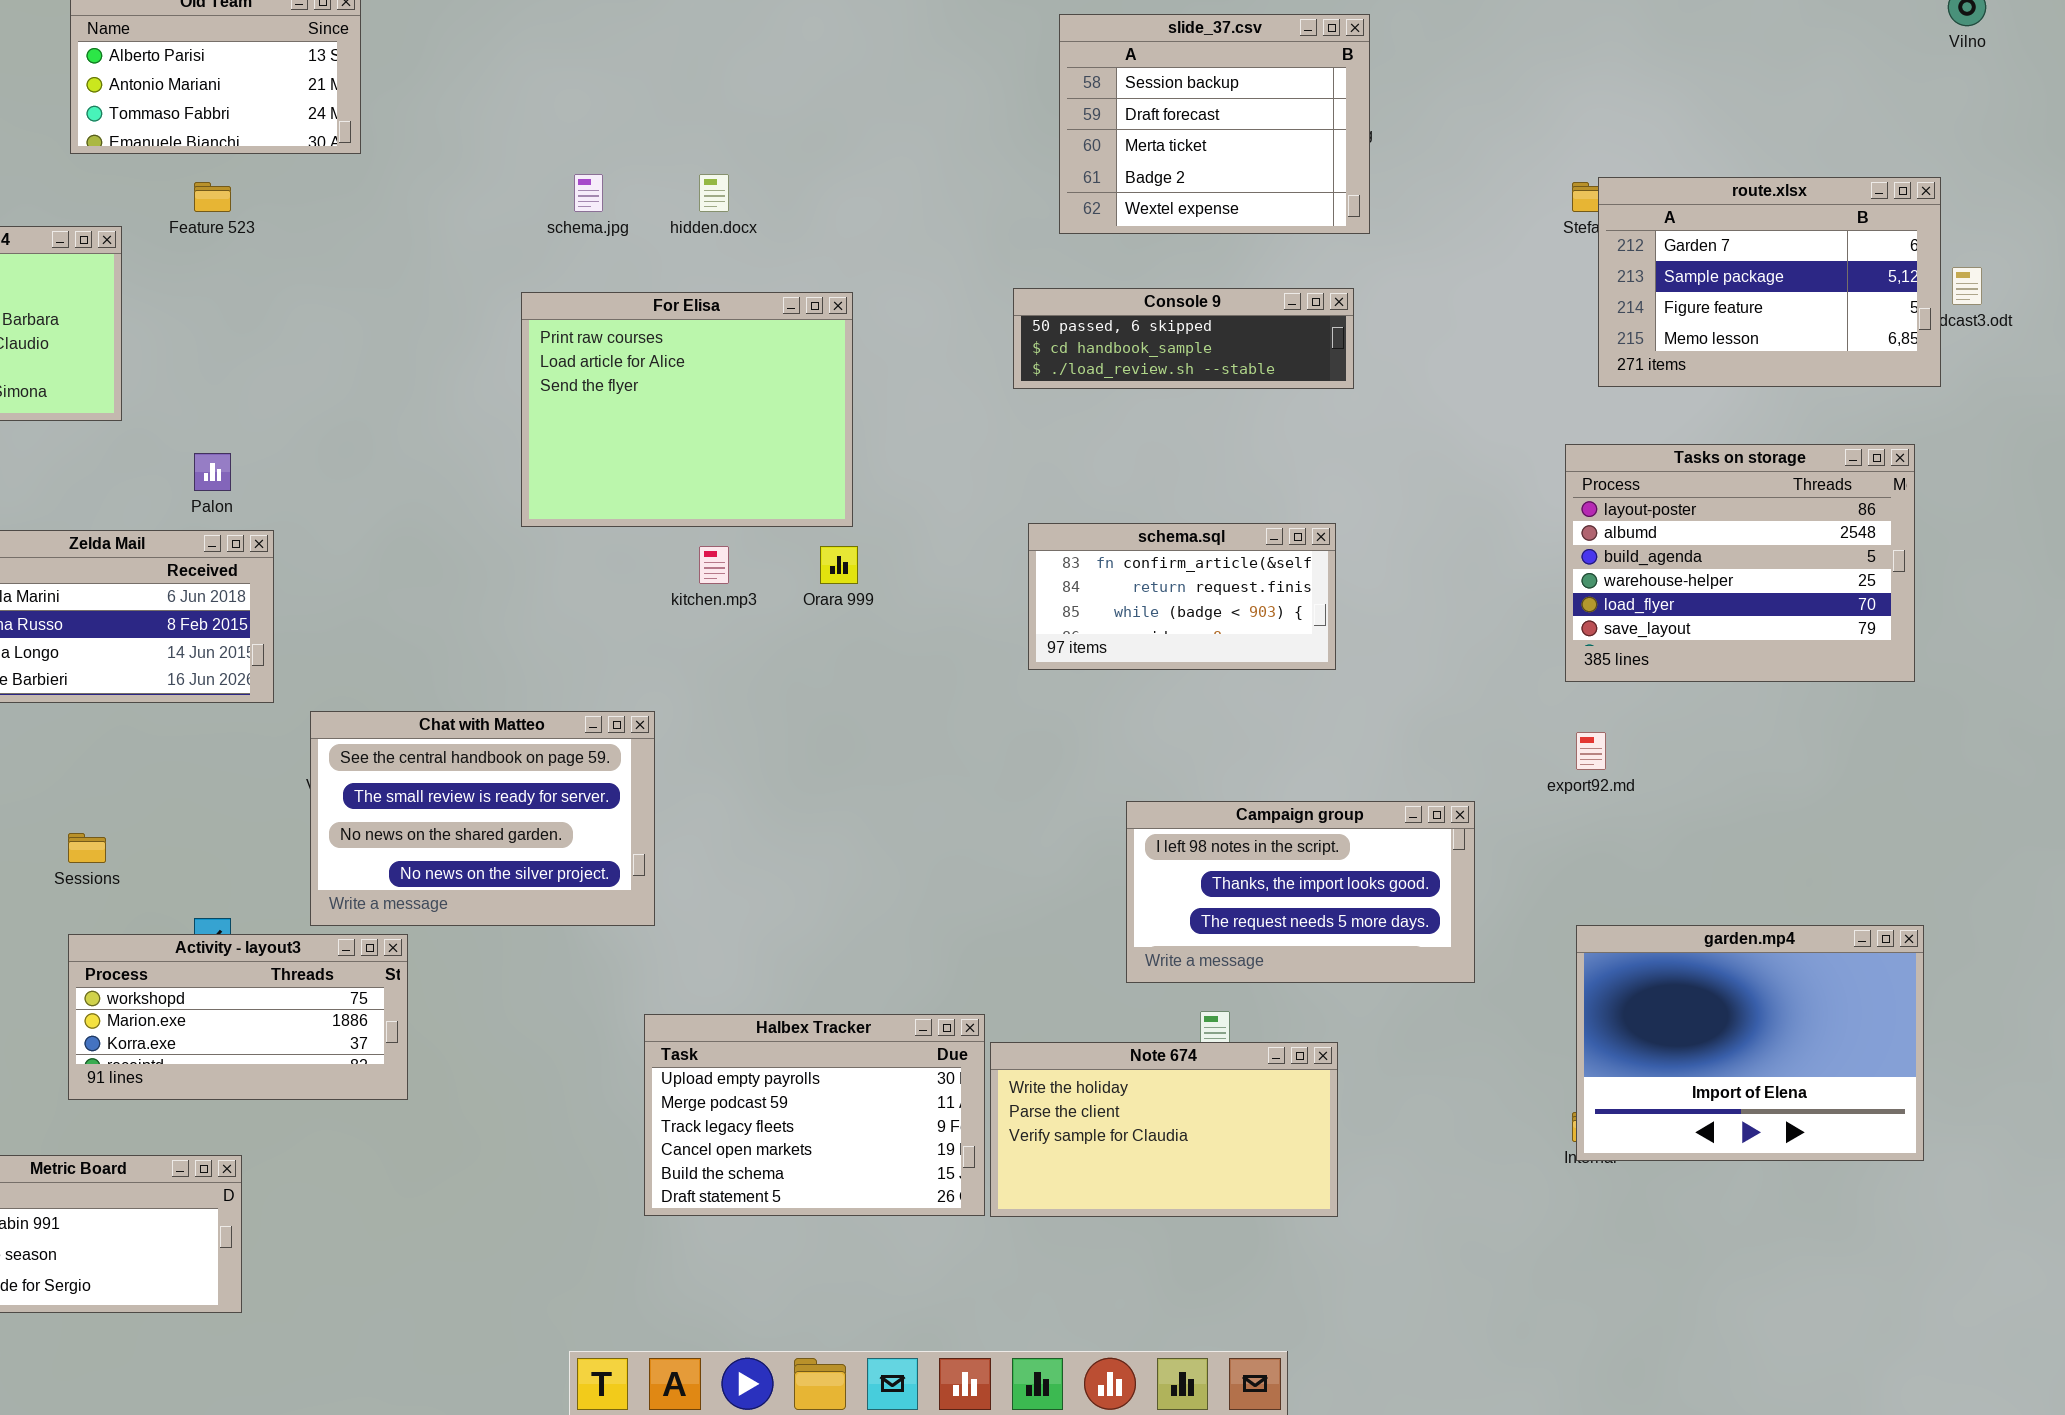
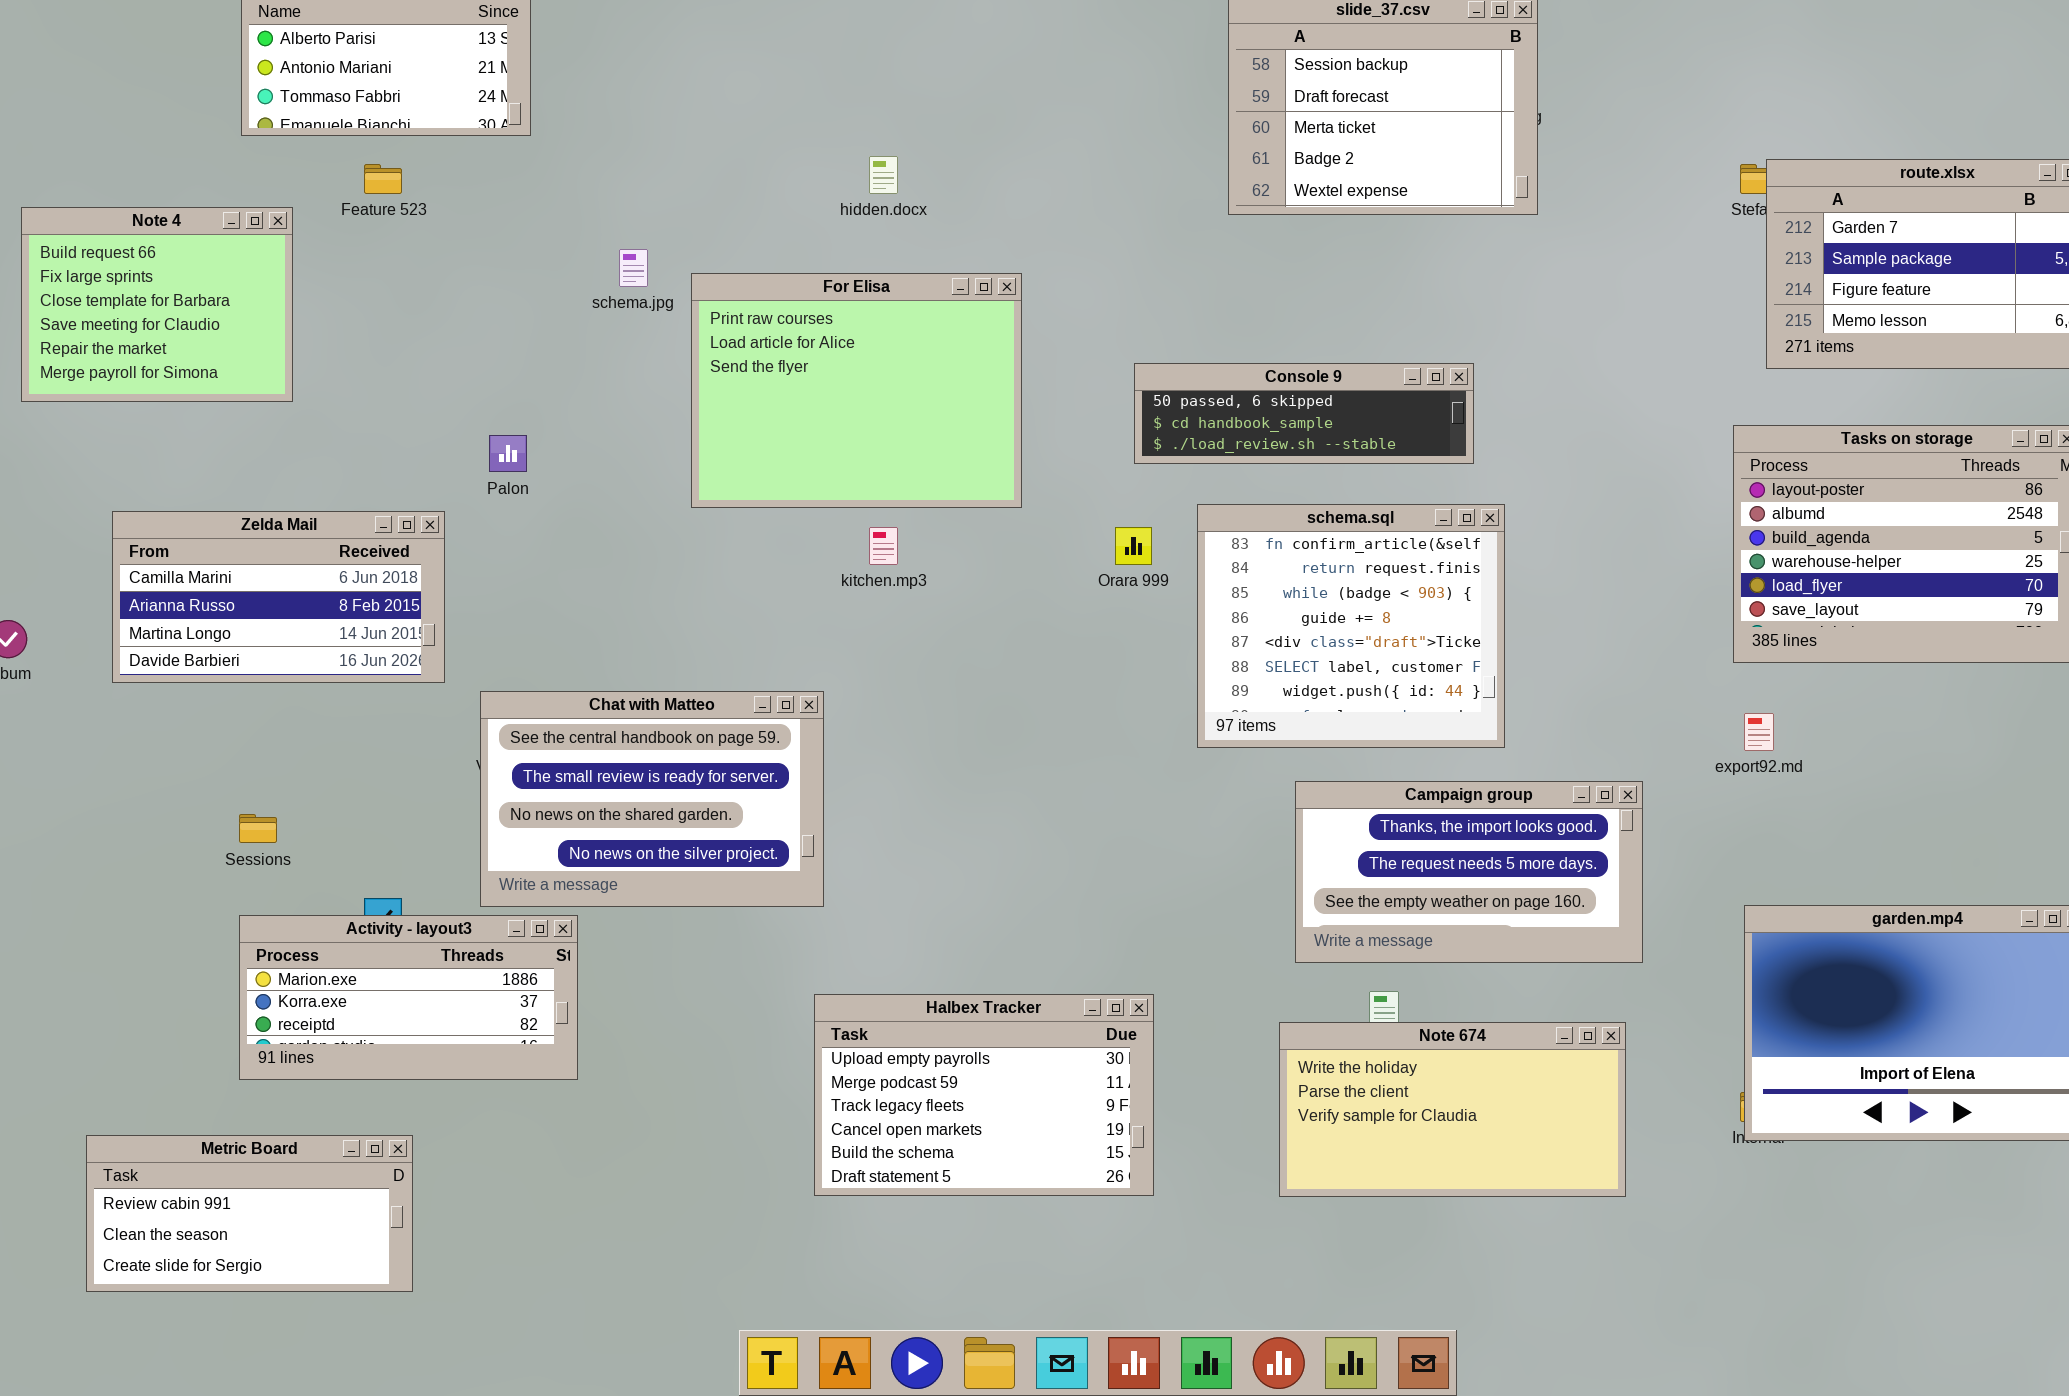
schema.jpg: [574,174,603,212] -> [619,249,648,287], moved
Console 9: [1013,288,1354,389] -> [1134,363,1474,464], moved
Palon: [194,453,231,491] -> [489,435,527,472], moved
schema.sql: [1028,523,1336,670] -> [1197,504,1505,748], resized
Orara 999: [820,546,858,584] -> [1115,527,1152,565], moved
Campaign group: [1126,801,1475,983] -> [1295,781,1643,963], scrolled down 1 row
Activity - layout3: [68,934,408,1100] -> [239,915,578,1080], scrolled down 1 row
Note 674: [990,1042,1338,1217] -> [1279,1022,1626,1197], moved

